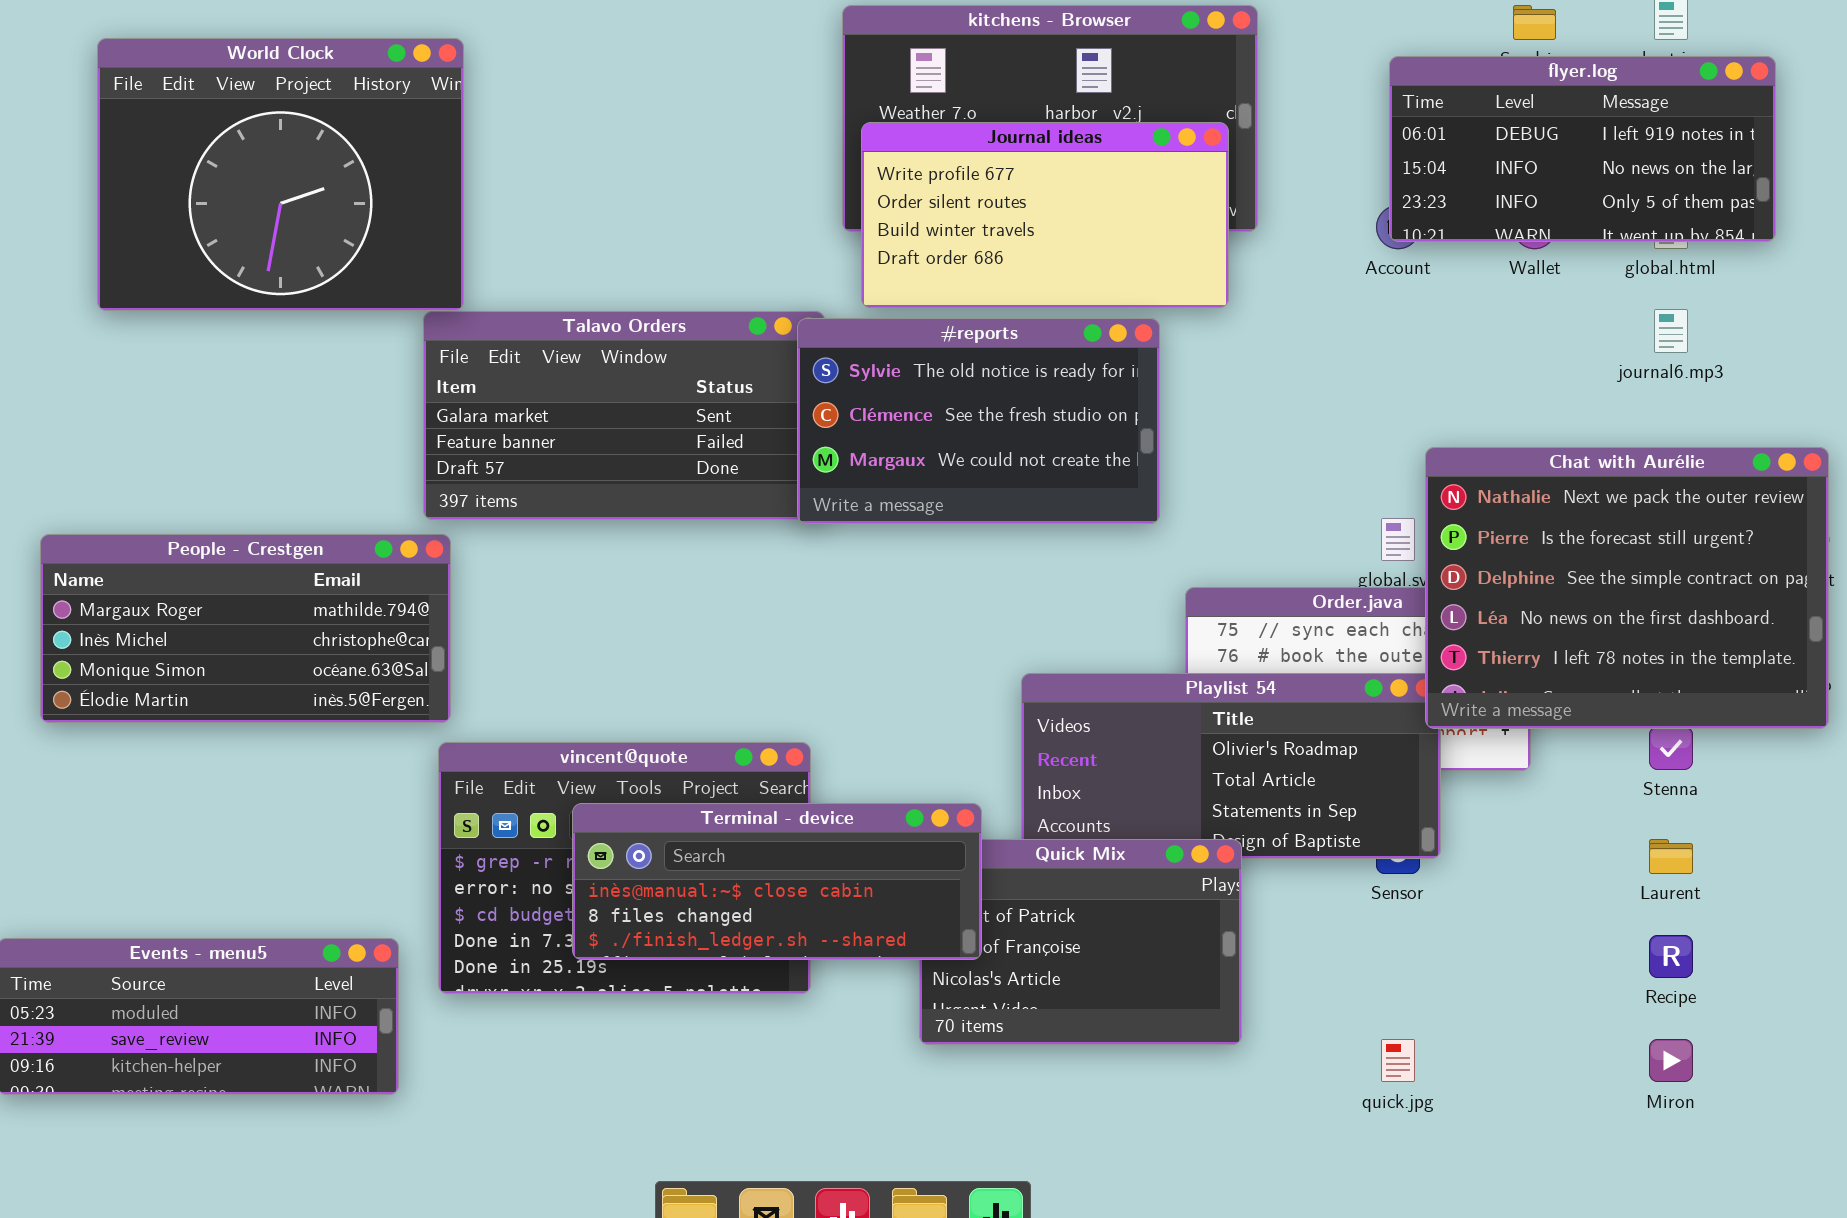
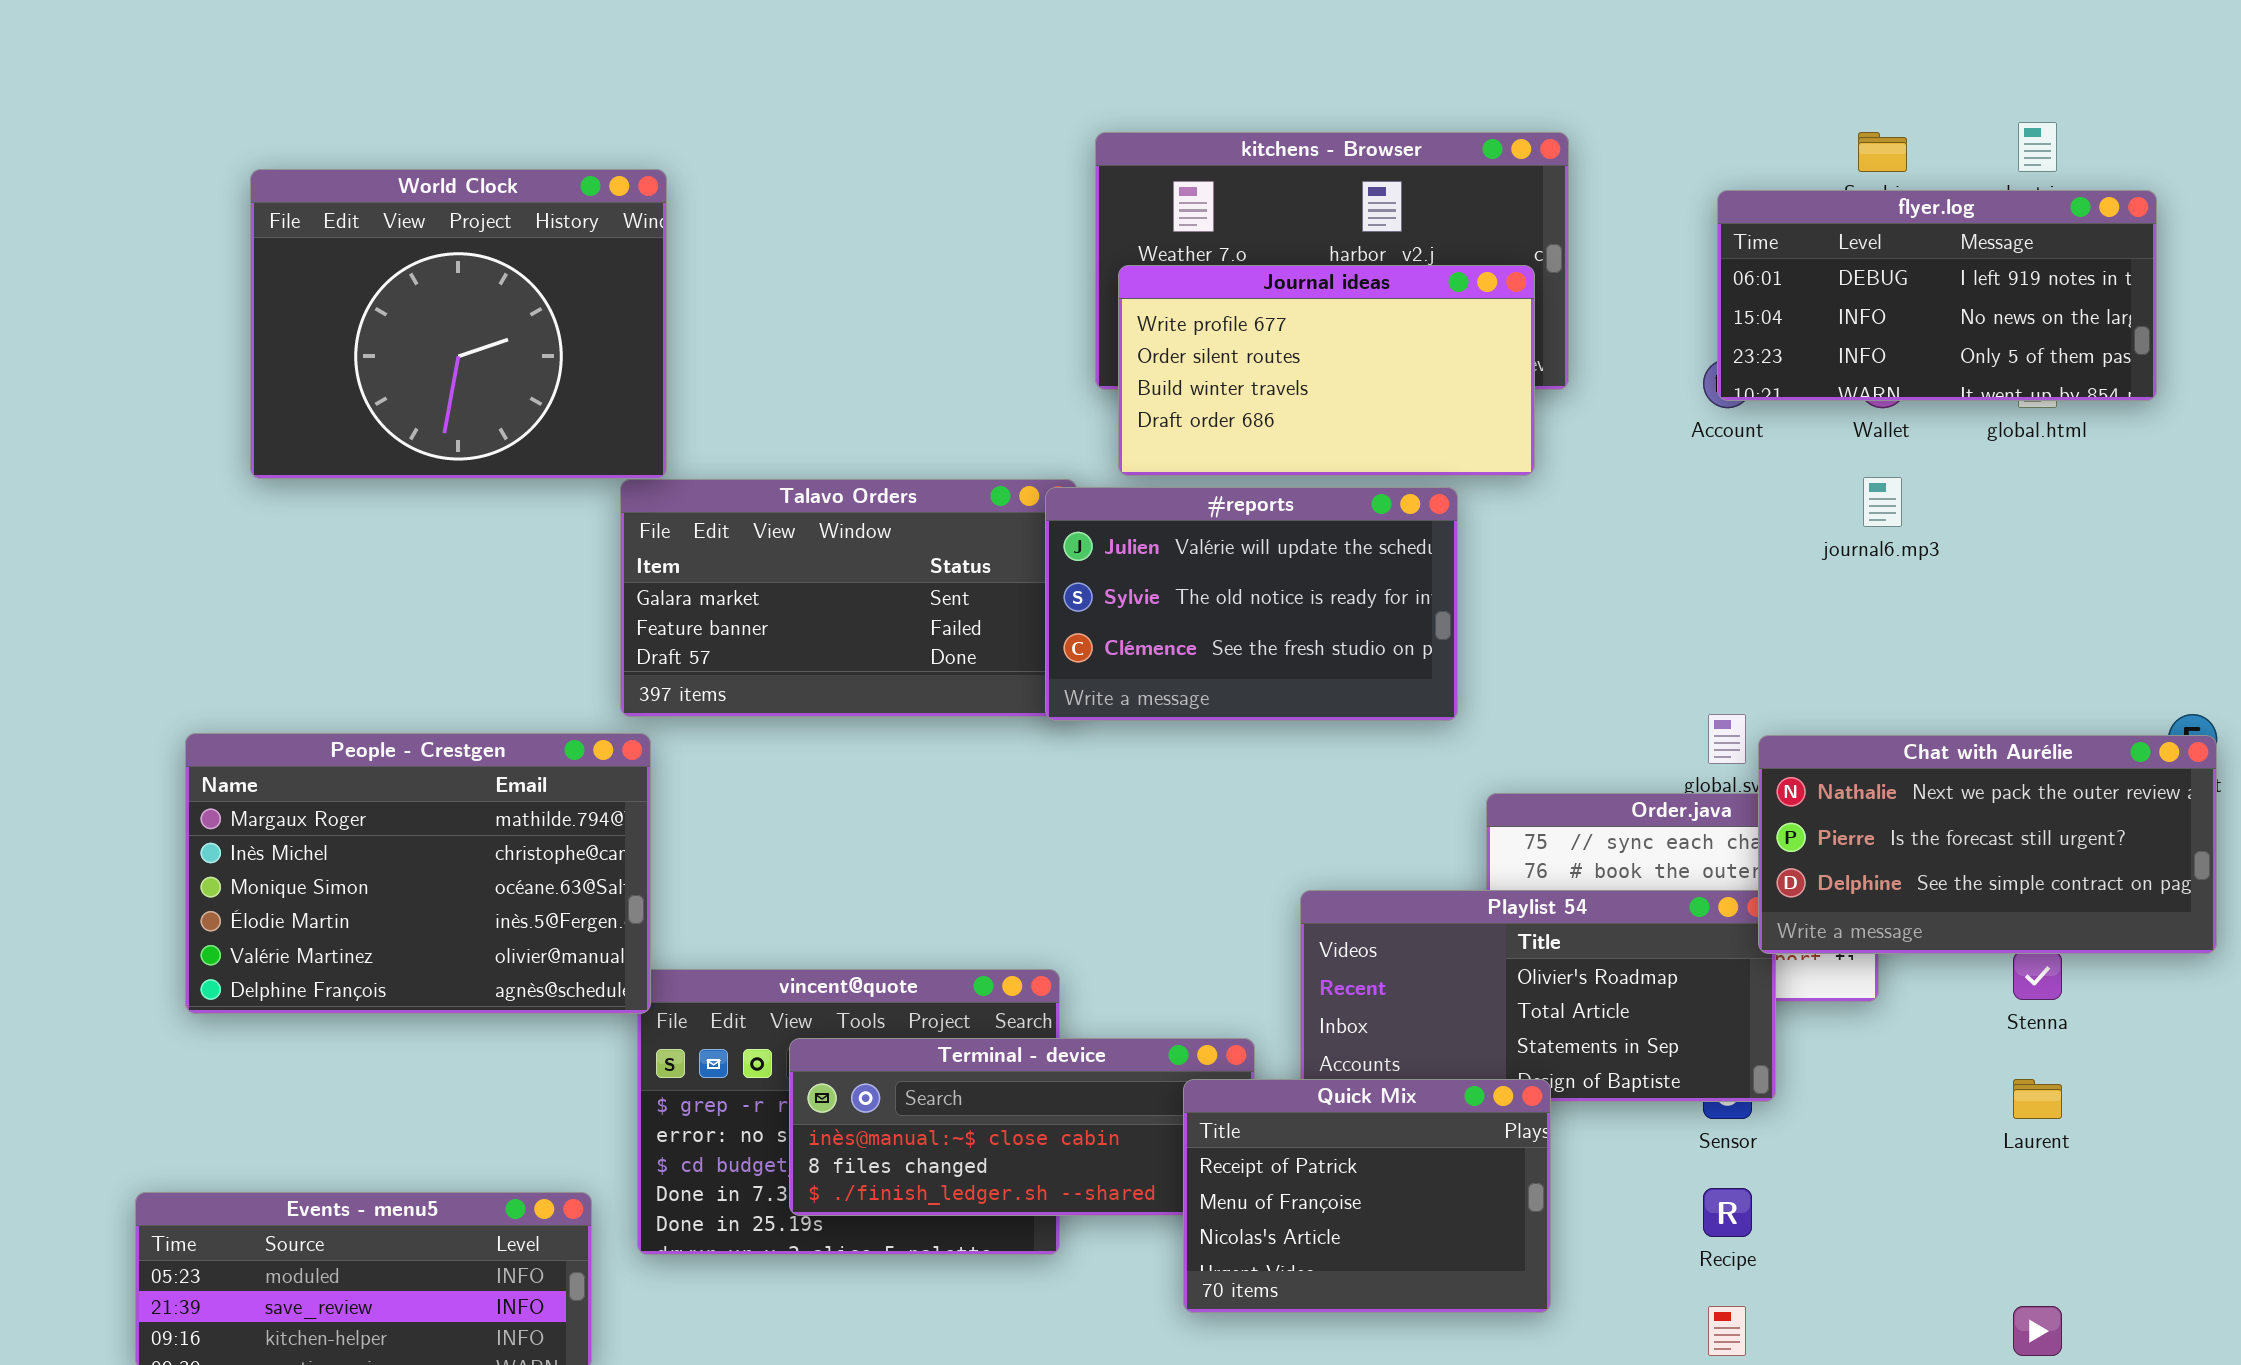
journal6.mp3: [1654,309,1688,353] -> [1863,477,1902,527], moved
#reports: [797,318,1160,524] -> [1045,487,1458,721], scrolled up 1 row
Chat with Aurélie: [1425,447,1829,729] -> [1758,735,2217,954], resized
People - Crestgen: [40,534,451,723] -> [185,733,651,1014], resized
Quick Mix: [919,839,1242,1045] -> [1183,1079,1551,1313], raised
Recipe: [1649,935,1693,978] -> [1703,1188,1752,1237], moved

